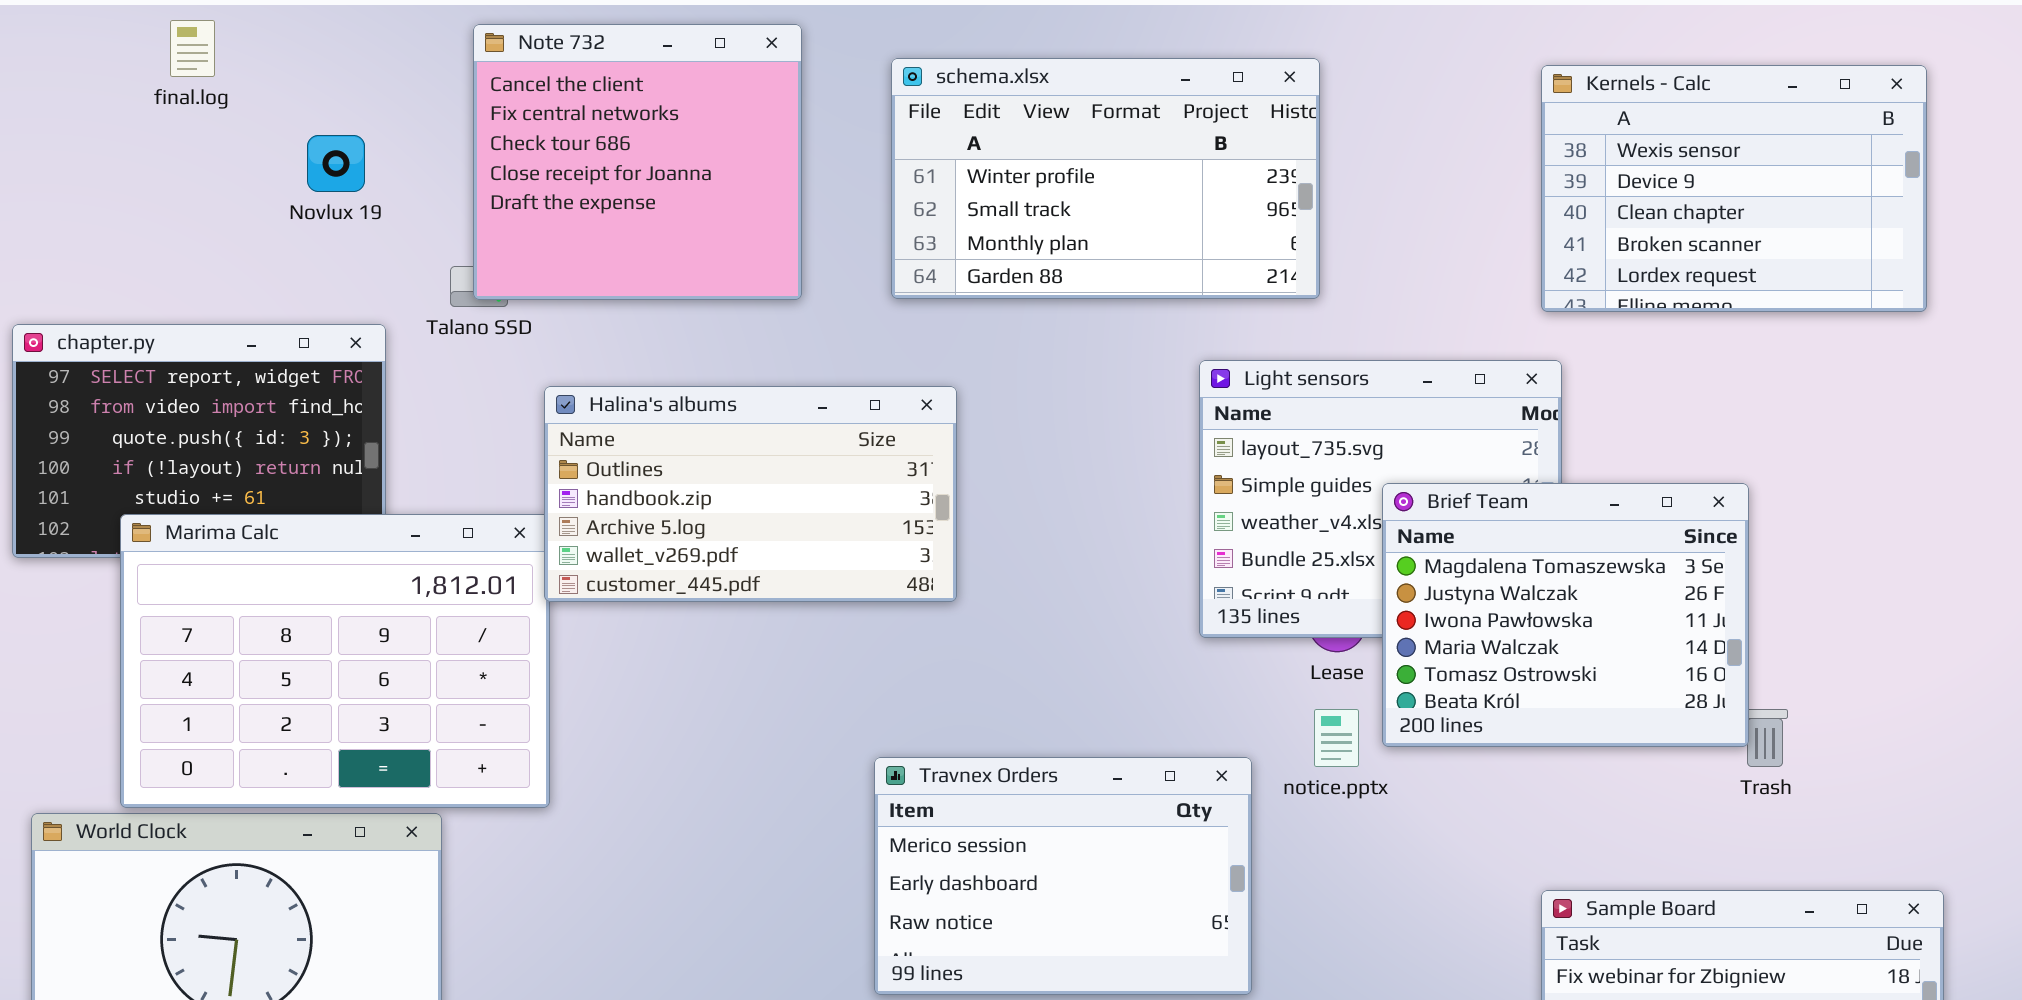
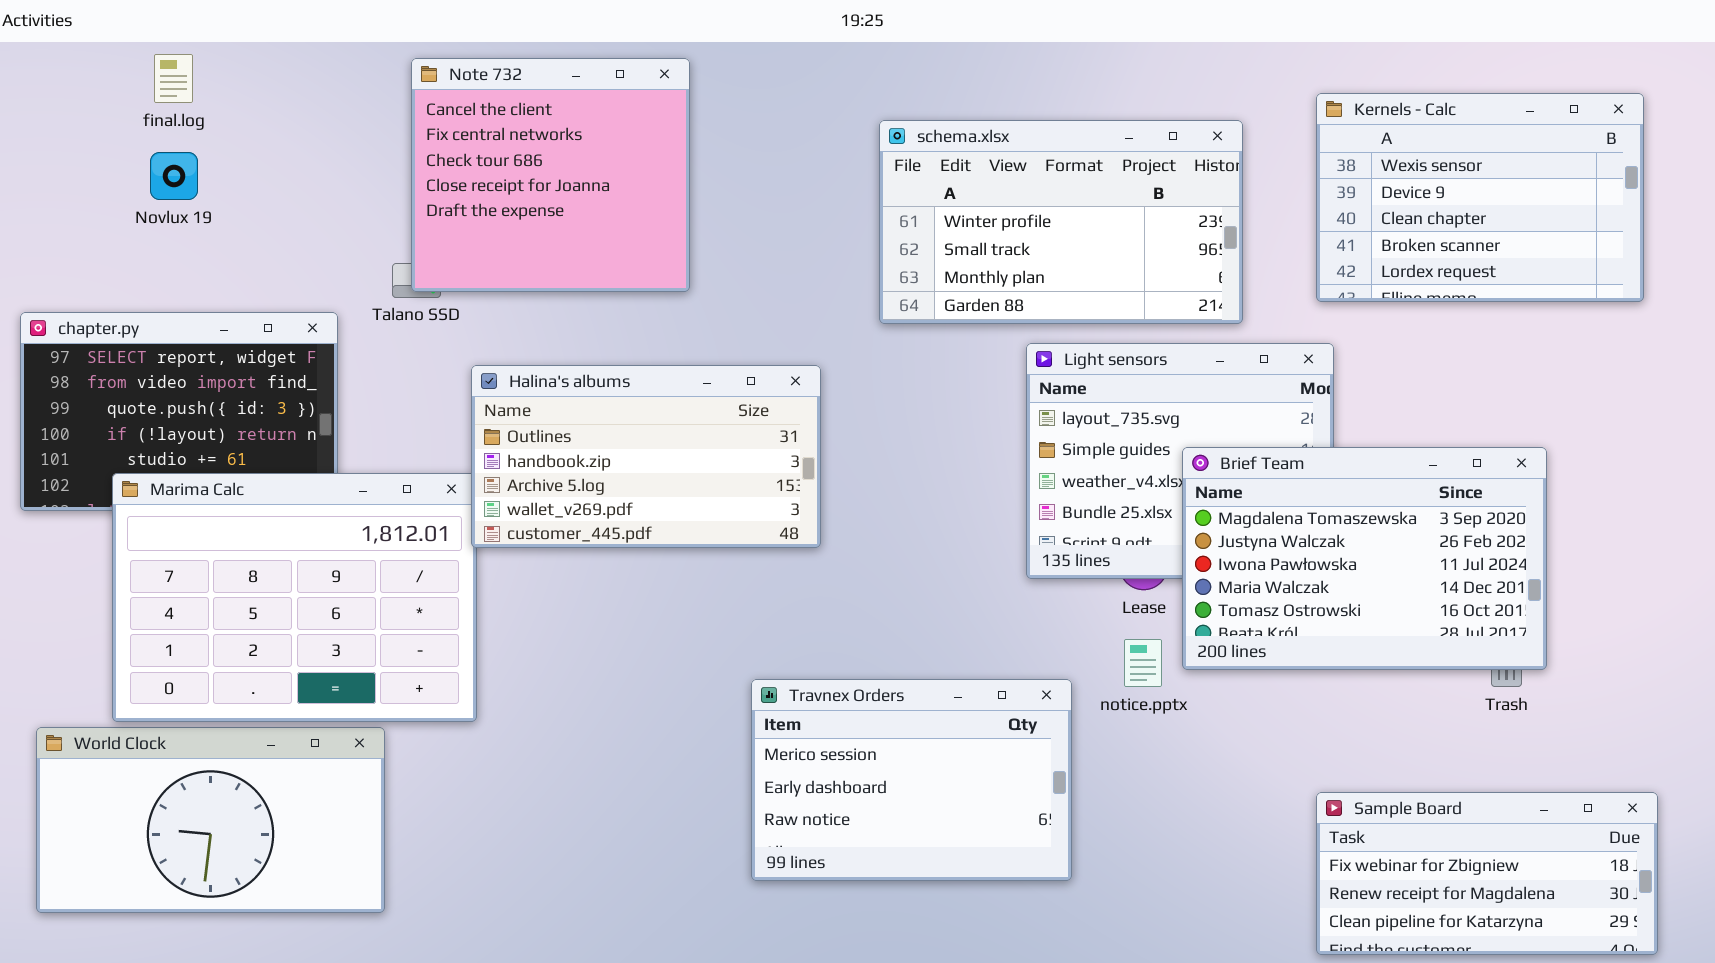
schema.xlsx: [891,58,1320,299] -> [879,120,1243,324], moved
Novlux 19: [307,135,365,192] -> [150,152,198,200], moved
Brief Team: [1382,483,1749,747] -> [1182,447,1547,670], resized

